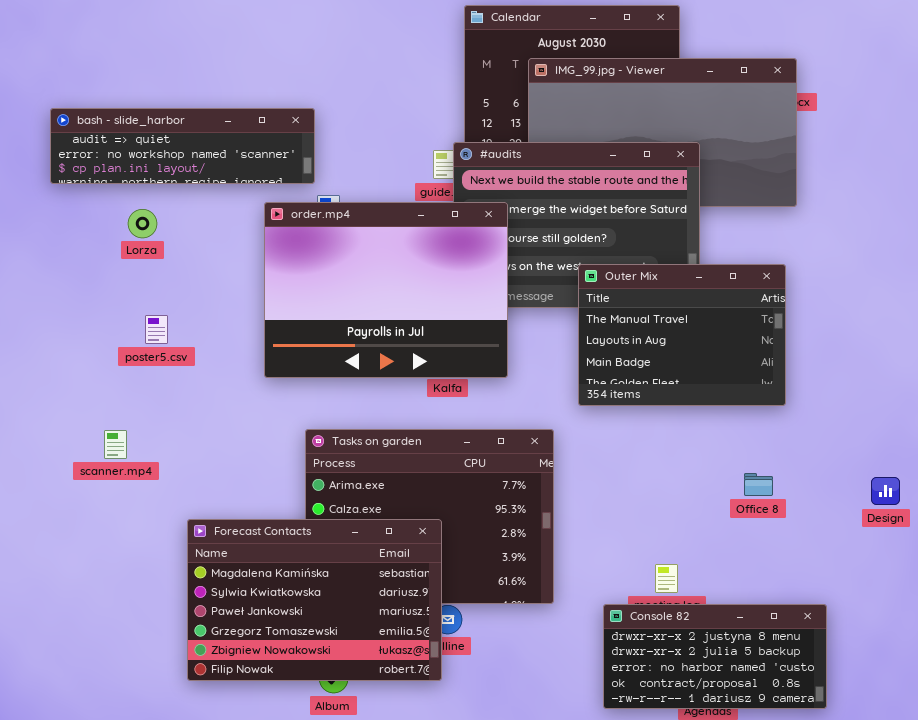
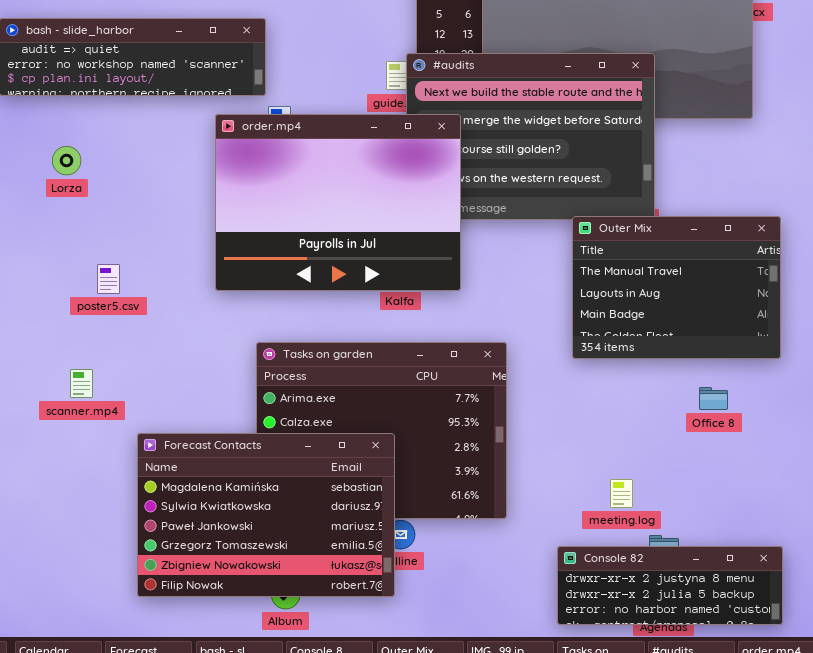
Lorza: [128,209,157,238] -> [52,146,81,175], moved
Outer Mix: [578,264,786,406] -> [572,216,781,359], moved
poster5.csv: [145,315,168,344] -> [97,264,120,294], moved
scanner.mp4: [104,430,127,459] -> [70,369,93,398], moved
Console 82: [603,604,827,709] -> [557,546,783,625], resized

